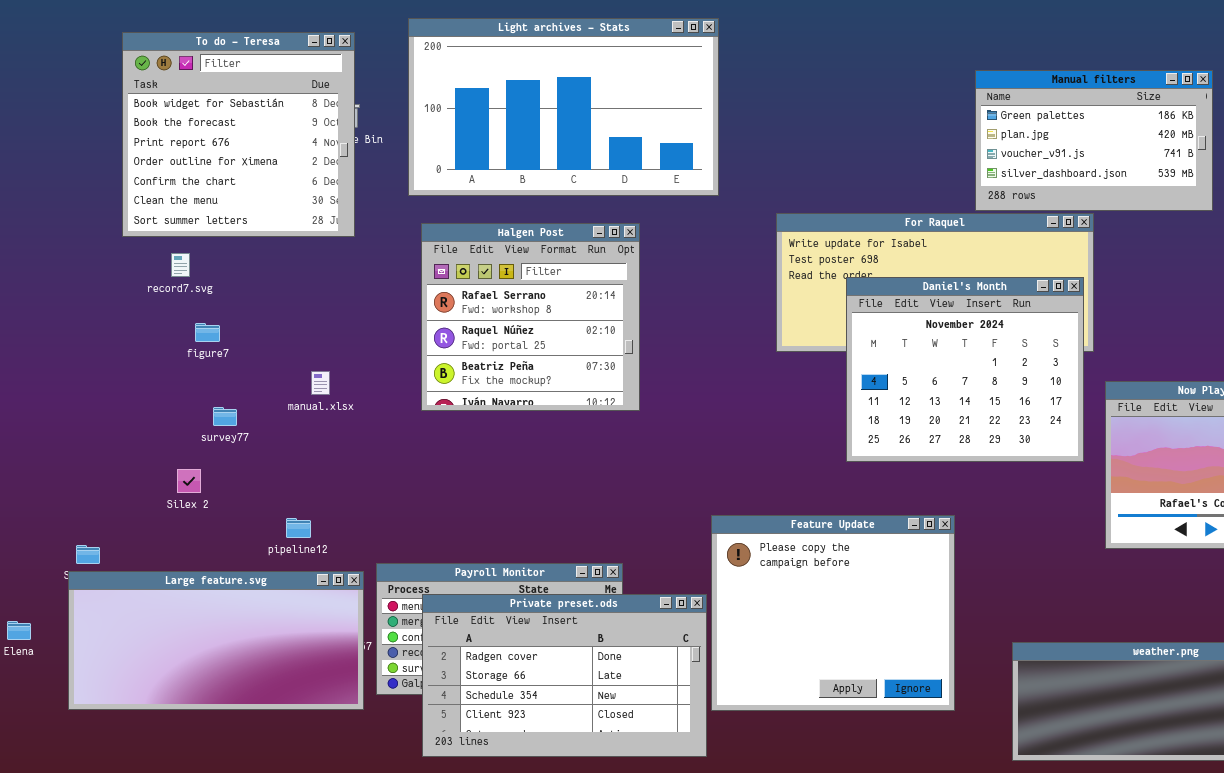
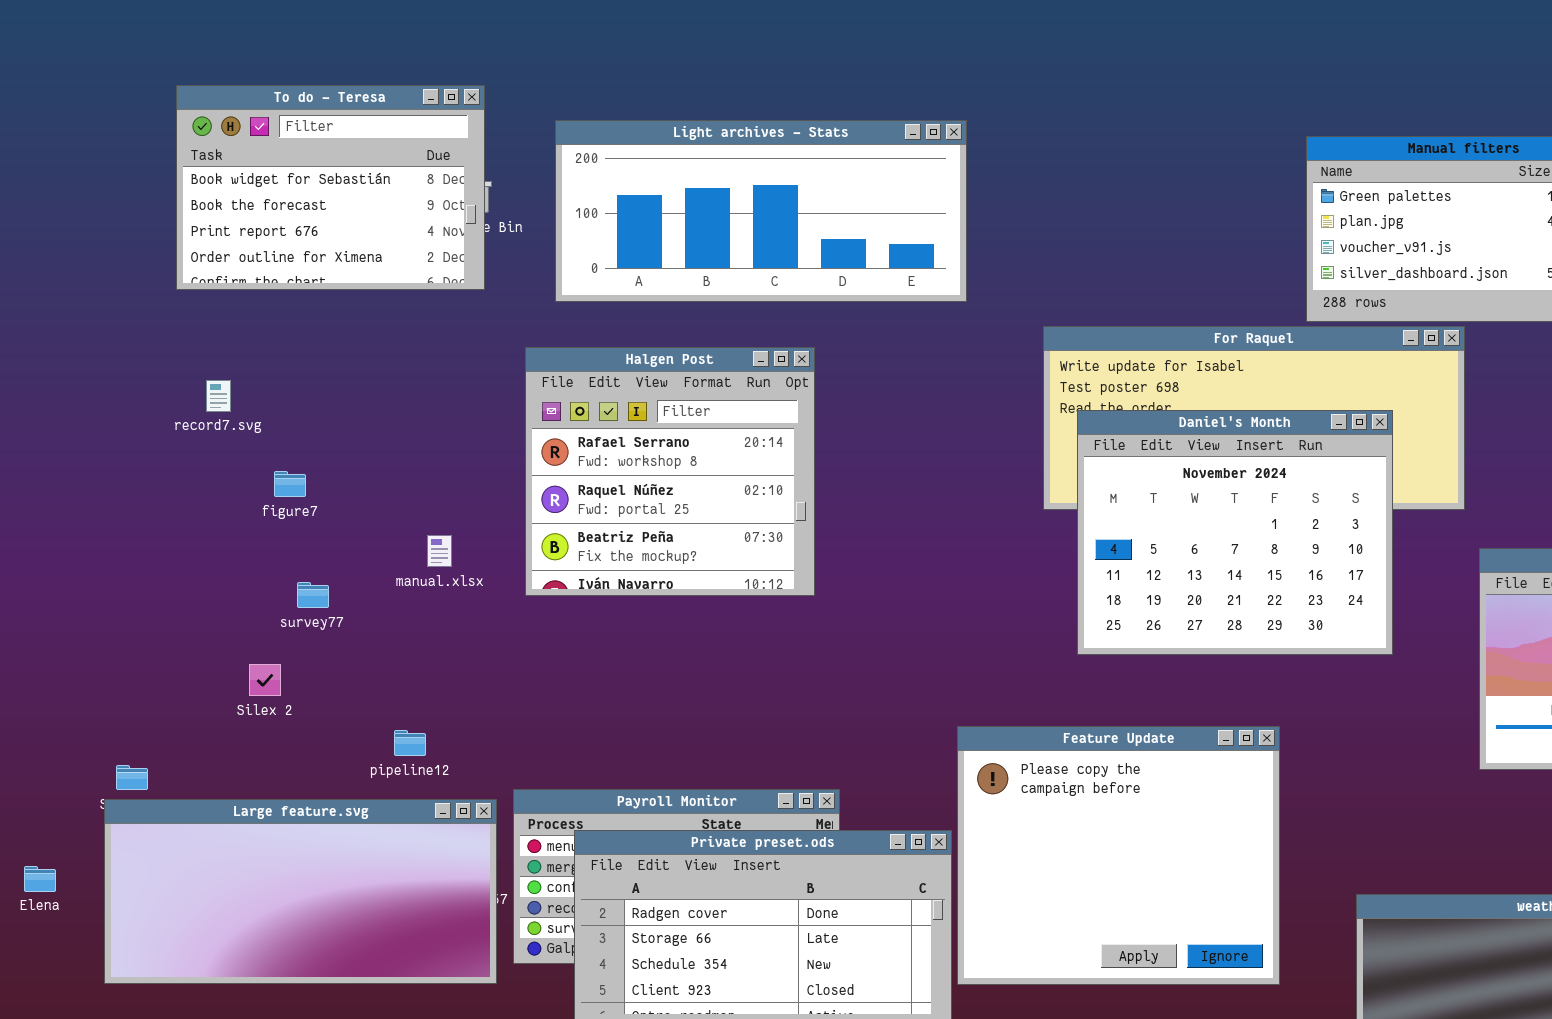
Light archives - Stats: [408,18,719,196] -> [555,120,967,302], resized
To do - Teresa: [122,32,355,237] -> [176,85,485,290], resized
Halgen Post: [421,223,640,411] -> [525,347,815,596], moved
record7.svg: [171,253,190,277] -> [206,380,231,412], moved
Daniel's Month: [846,277,1084,462] -> [1077,410,1393,655], moved

